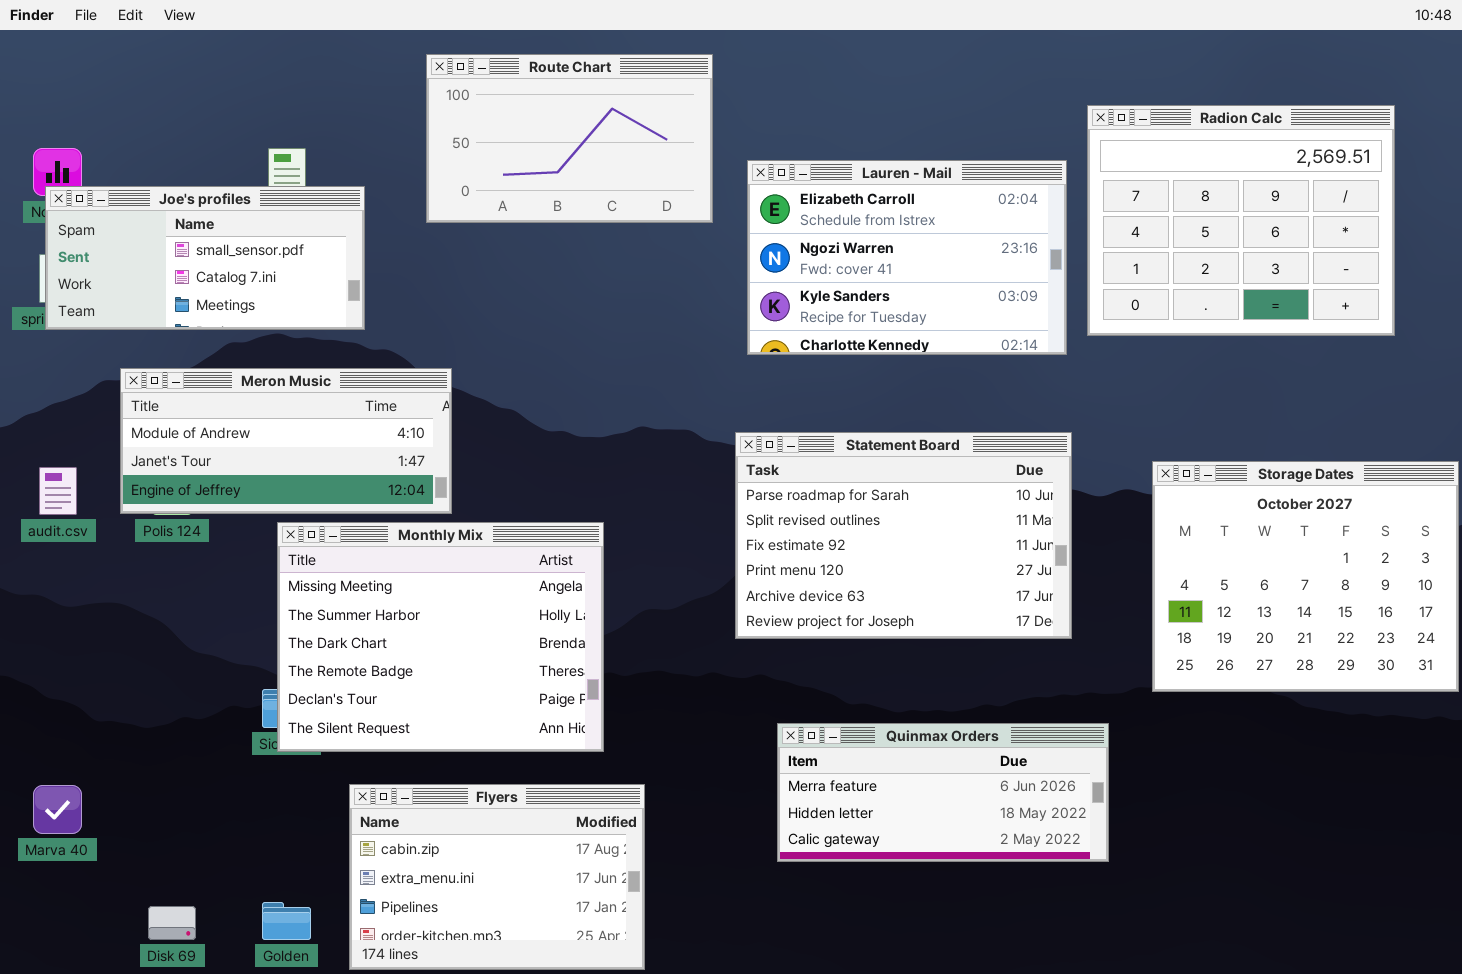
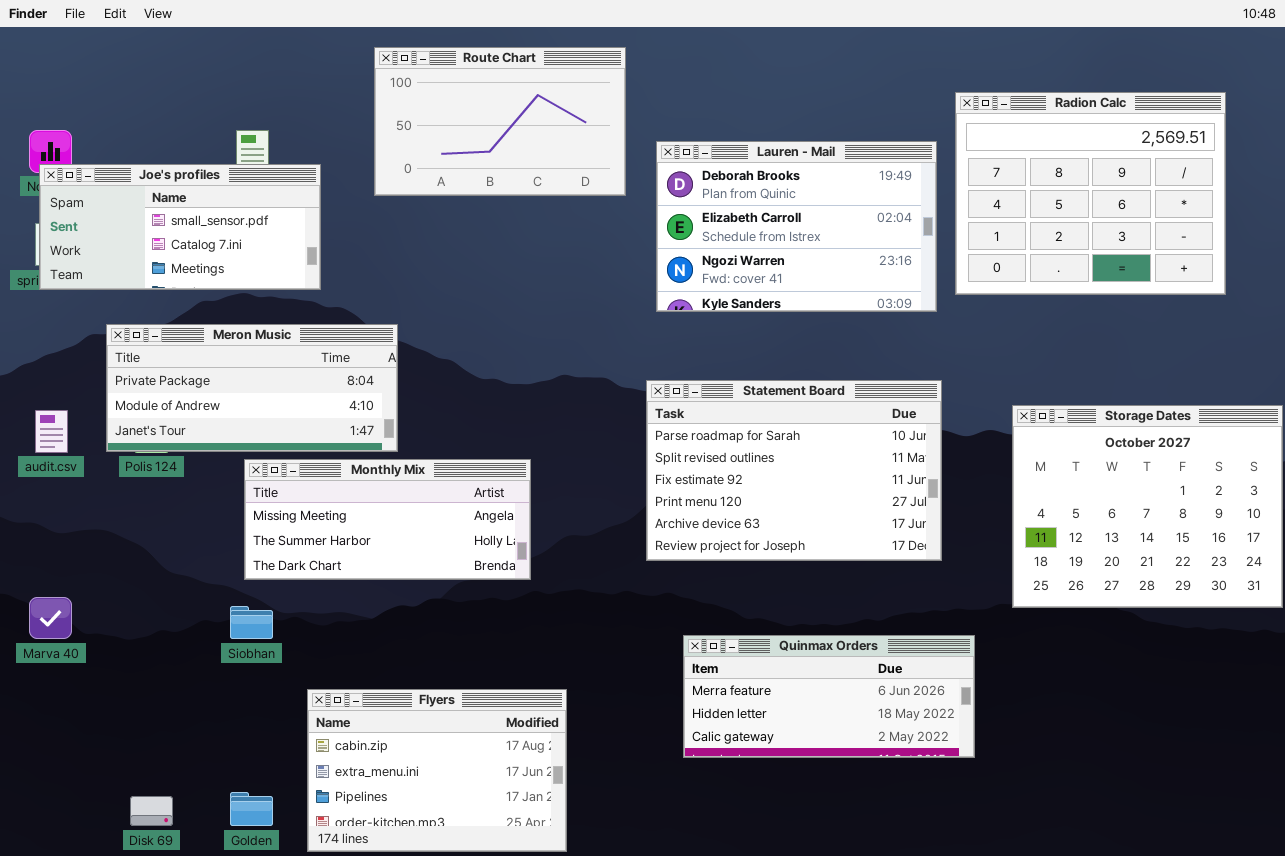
Lauren - Mail: [747,160,1067,355] -> [656,141,937,312], scrolled up 1 row
Meron Music: [120,368,452,514] -> [106,324,398,452], scrolled up 1 row
Monthly Mix: [277,522,604,752] -> [244,459,531,580], resized
Marva 40: [33,785,82,834] -> [29,597,72,639], moved

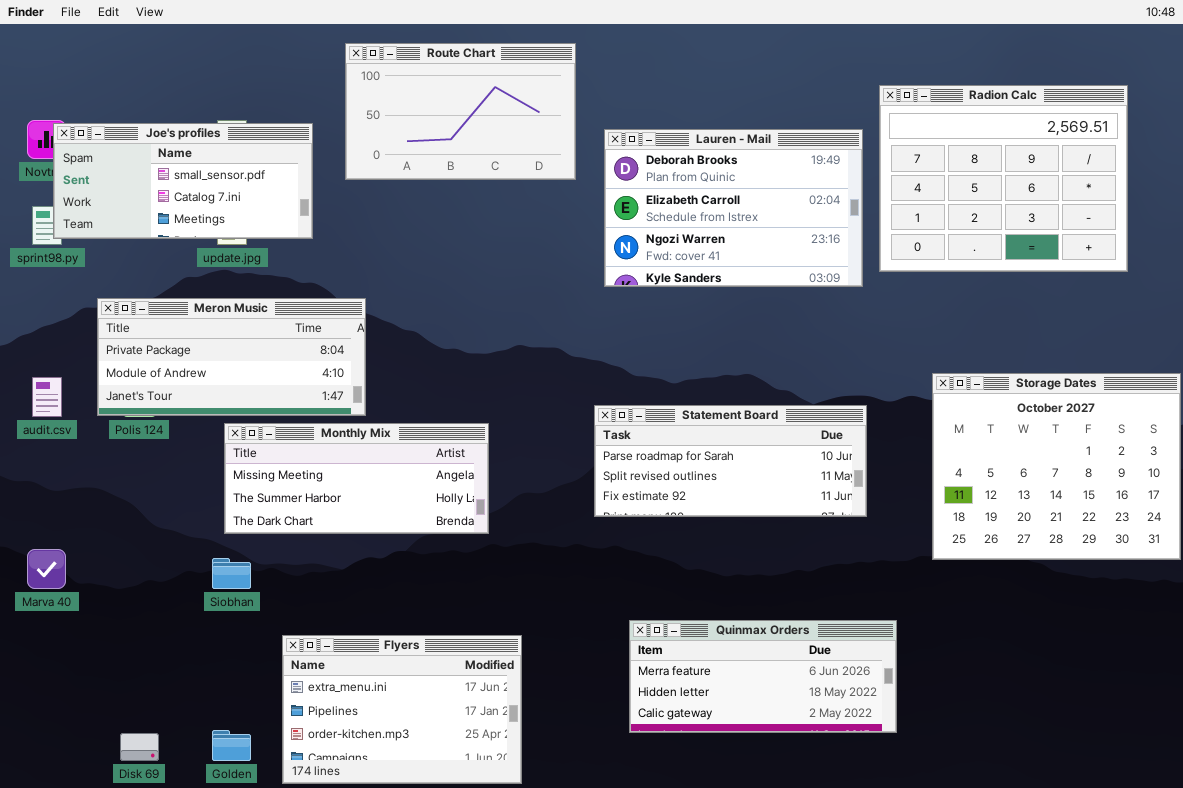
Joe's profiles: [39,164,321,290] -> [53,123,313,239], moved
Statement Board: [646,380,942,561] -> [594,405,867,517], resized
Quinmax Orders: [683,635,975,758] -> [629,620,897,733], moved
Flyers: [307,689,567,852] -> [282,635,522,784], scrolled down 1 row

